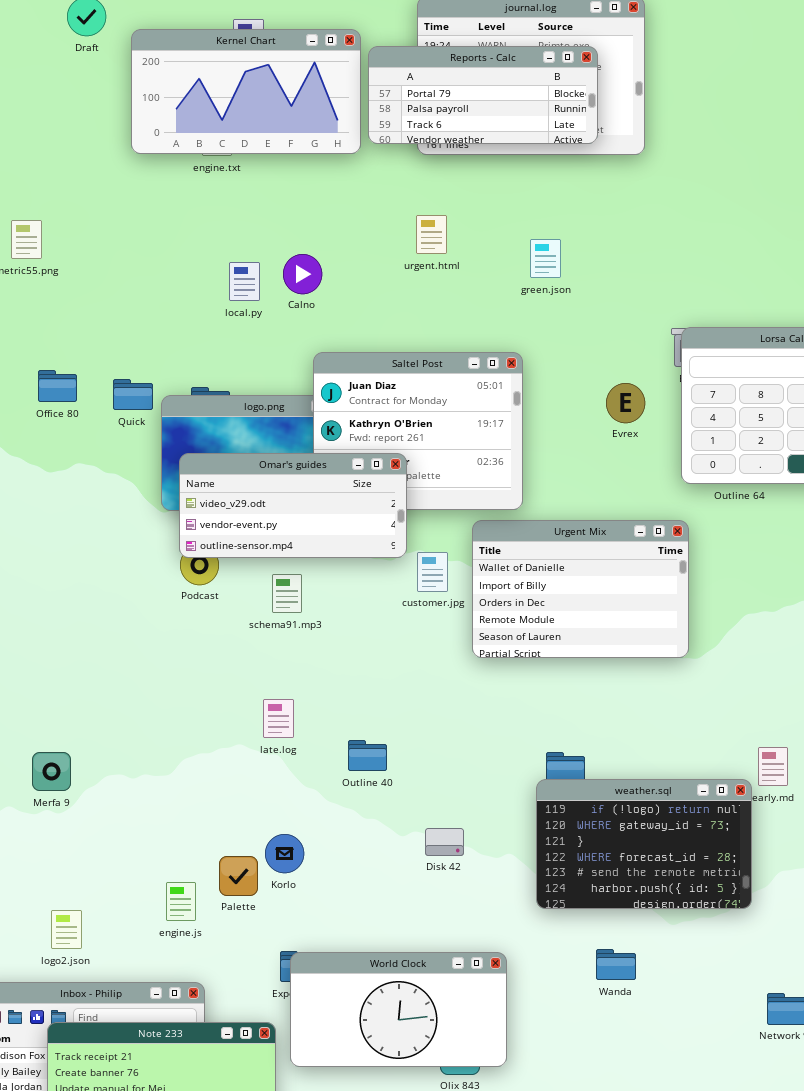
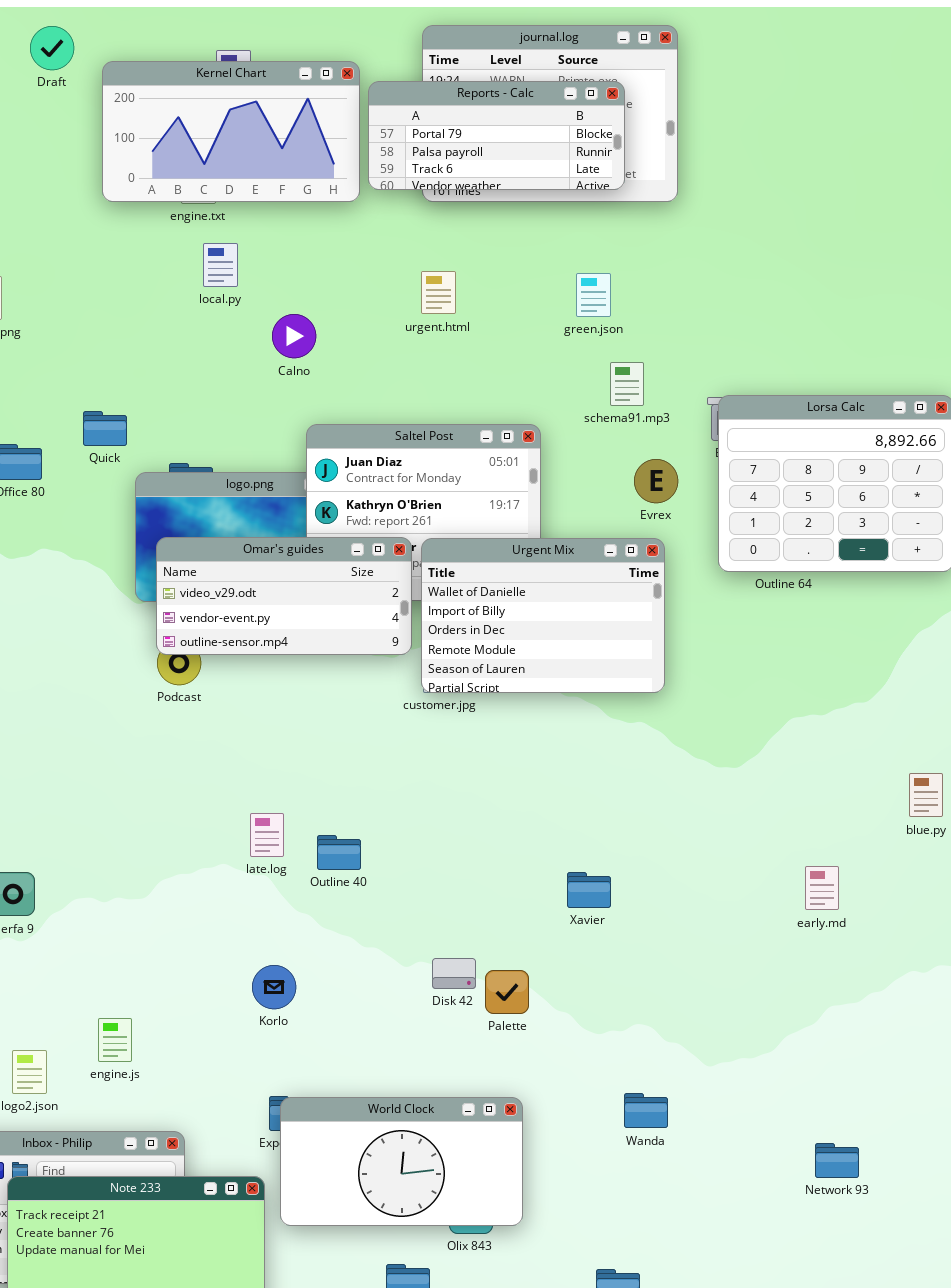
green.json: [530,239,561,278] -> [576,273,611,317], moved
local.py: [229,262,260,301] -> [203,243,238,287], moved
Quick: [113,379,153,410] -> [83,411,127,446], moved
Urgent Mix: [472,520,689,658] -> [421,538,665,693], moved
schema91.mp3: [272,574,302,613] -> [610,362,644,406], moved
Outline 40: [348,740,387,771] -> [317,835,361,870], moved
weather.sql: [536,779,752,909] -> none, closed
Palette: [219,856,258,896] -> [485,970,529,1014], moved
engine.js: [166,882,196,921] -> [98,1018,132,1062], moved

